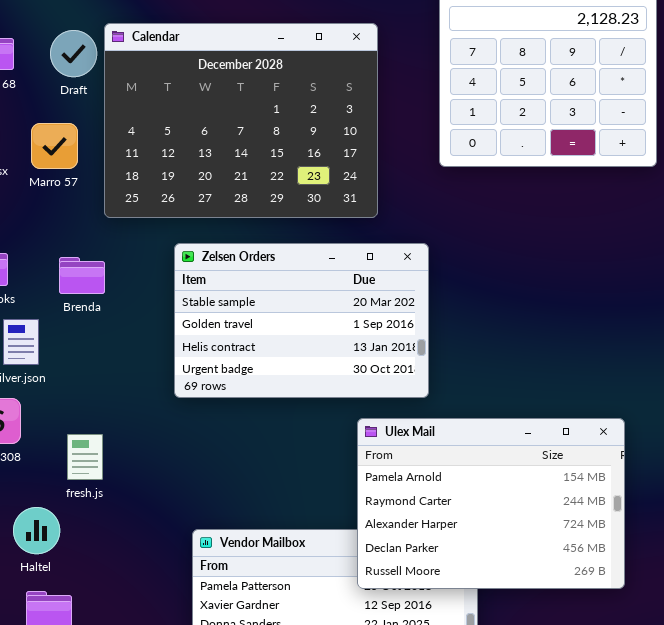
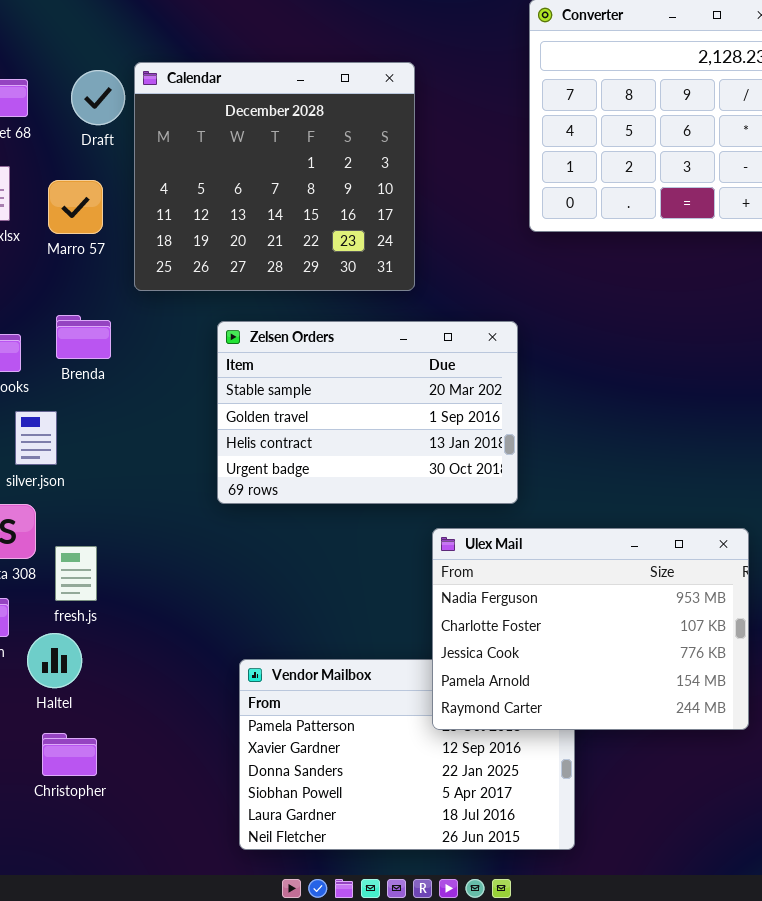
Calendar: [104,23,378,218] -> [134,62,415,291], resized
Brenda: [59,257,105,294] -> [56,315,111,359], moved
Ulex Mail: [357,418,625,589] -> [432,528,749,730], scrolled up 3 rows
fresh.js: [67,434,103,480] -> [55,546,97,601], moved

